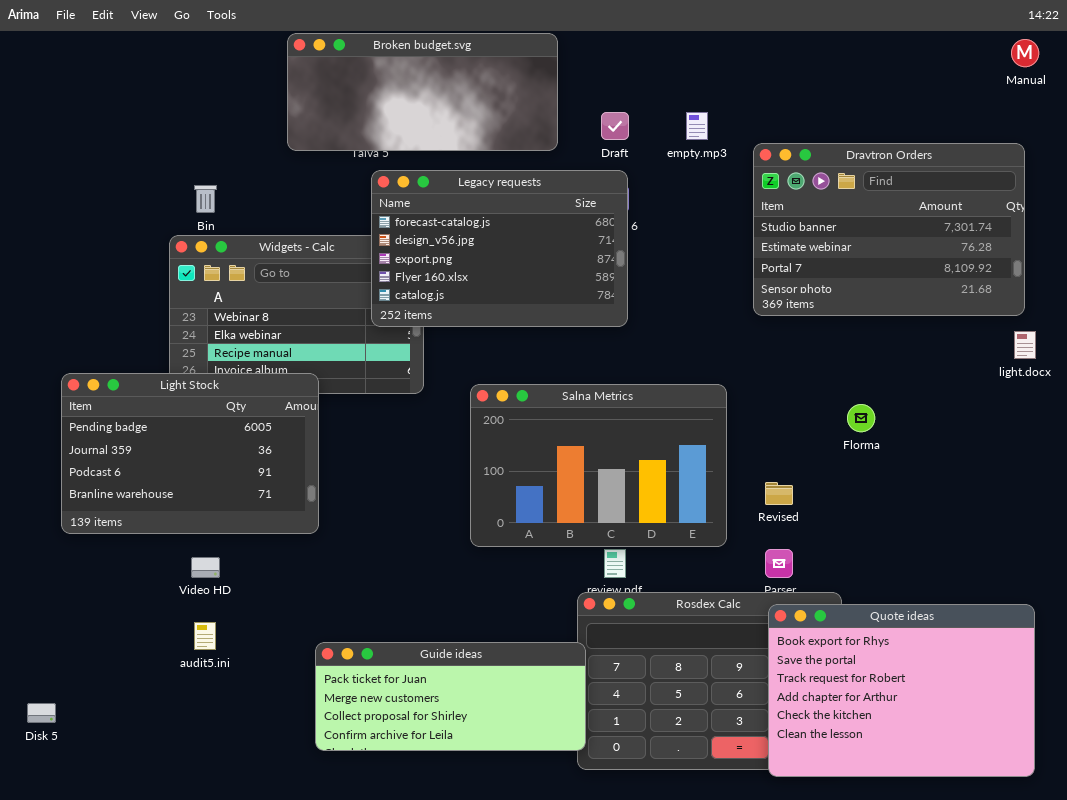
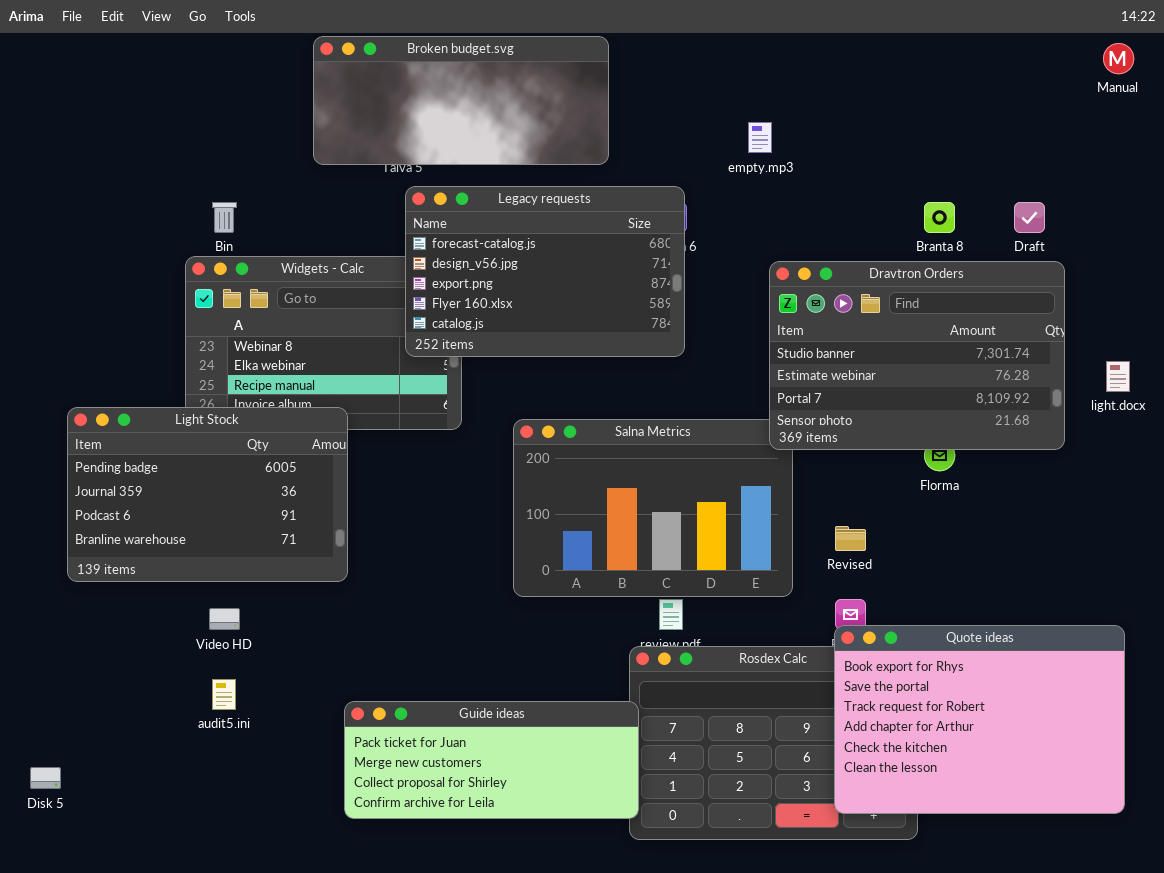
Draft: [601,112,629,140] -> [1014,202,1045,233], moved
Dravtron Orders: [753,143,1025,316] -> [769,261,1065,450], moved
Quote ideas: [768,604,1035,777] -> [834,625,1125,814], moved

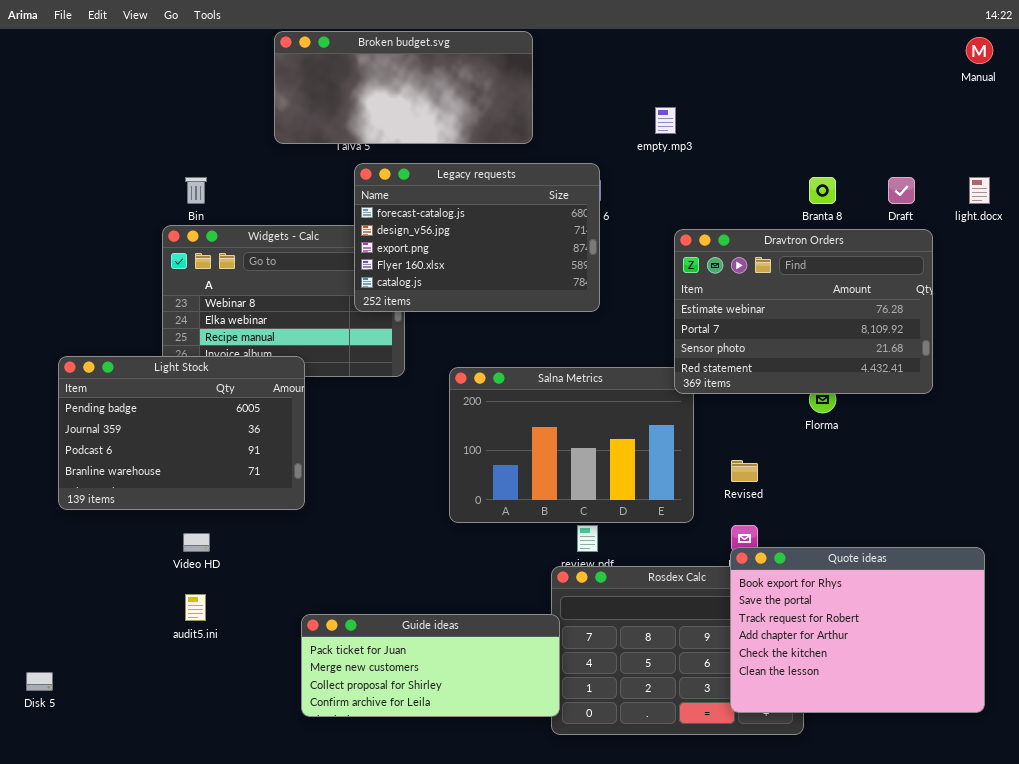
Dravtron Orders: [769,261,1065,450] -> [674,229,933,394], scrolled down 1 row
light.docx: [1106,361,1130,392] -> [969,177,990,204], moved

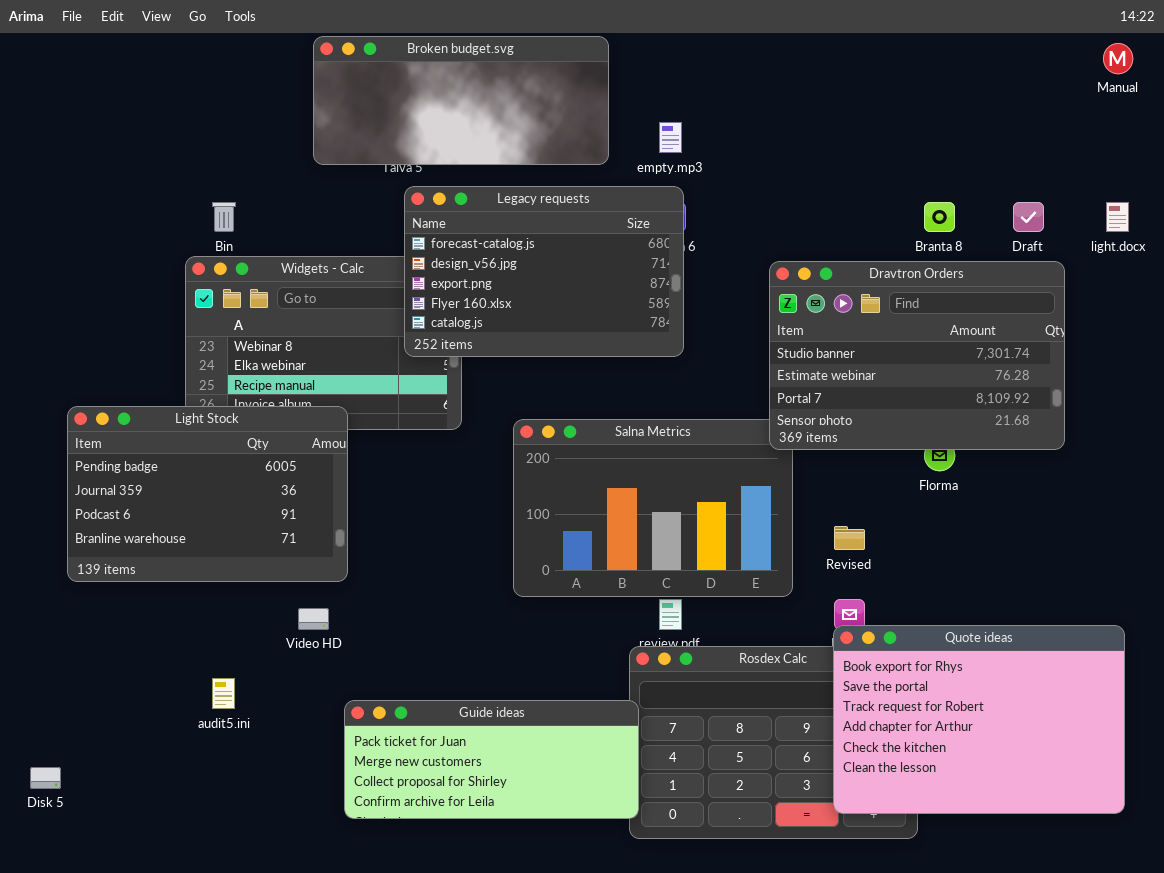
empty.mp3: [655,107,676,134] -> [659,122,682,153], moved
Dravtron Orders: [674,229,933,394] -> [769,261,1065,450], scrolled up 1 row
Video HD: [183,533,210,552] -> [298,608,329,630], moved

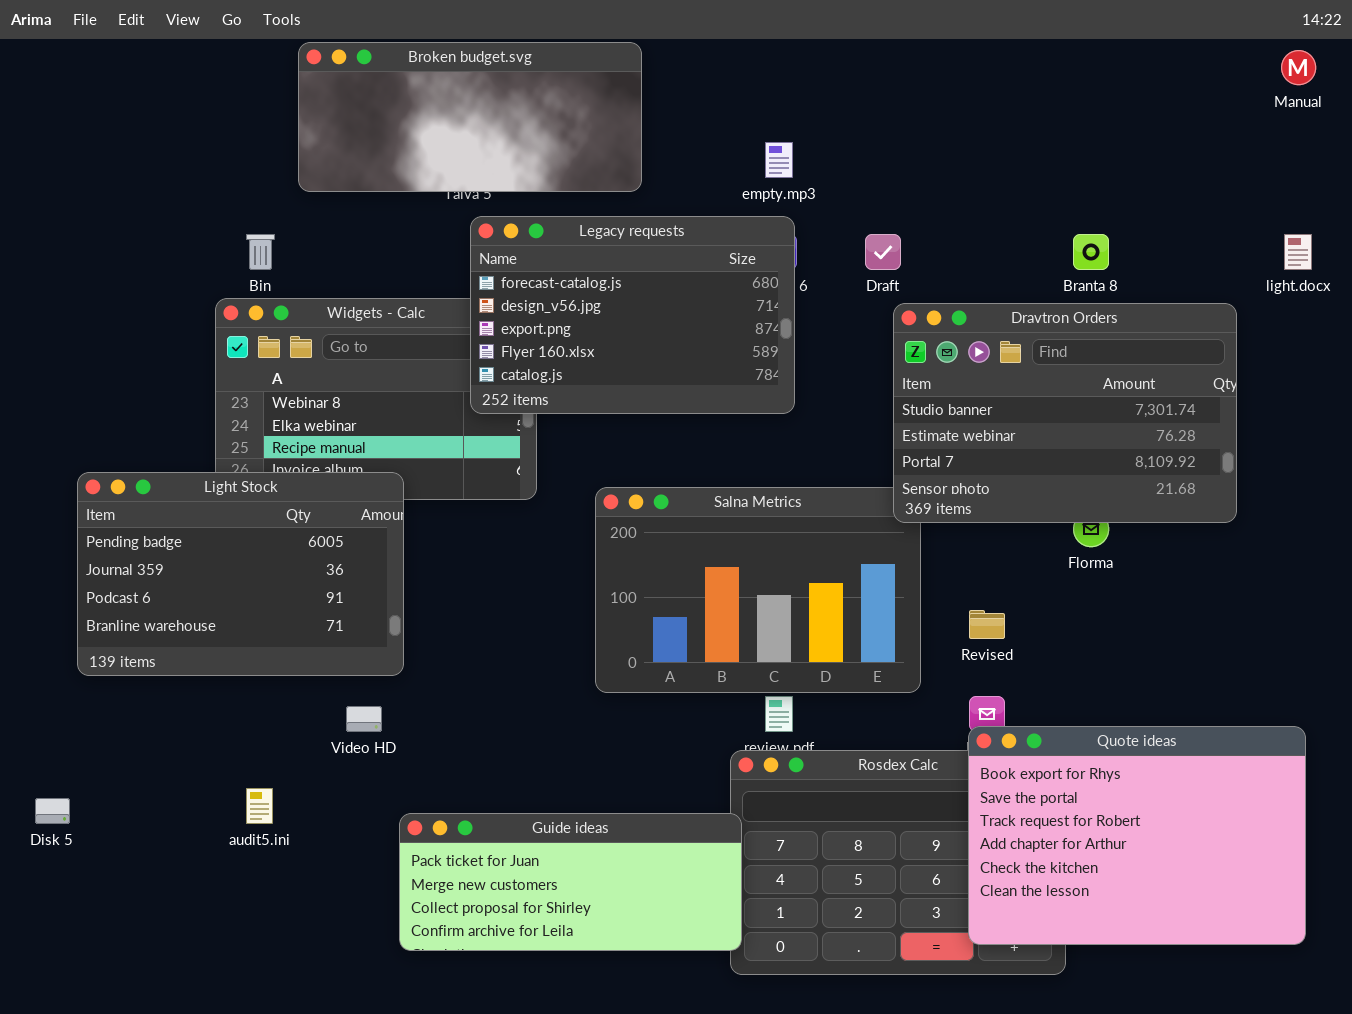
Broken budget.svg: [313,36,609,165] -> [298,42,642,192], moved
Draft: [1013,202,1044,232] -> [865,234,901,270], moved
Disk 5: [30,767,61,789] -> [35,798,70,824], moved

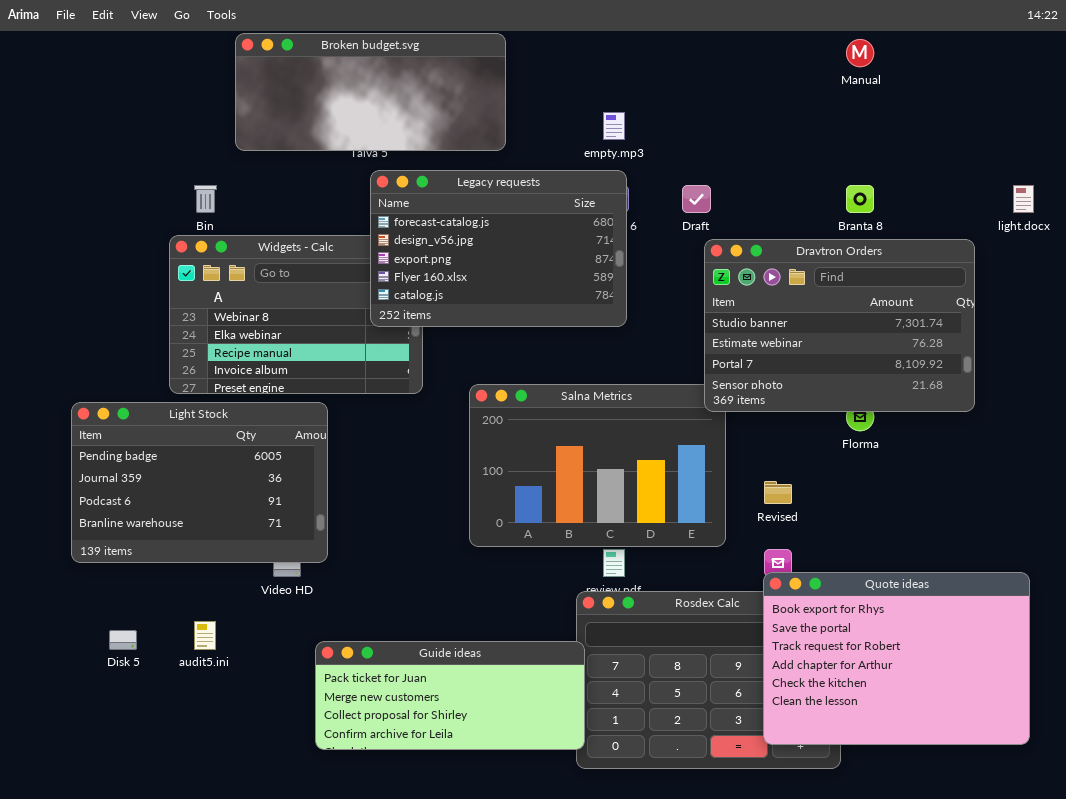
Manual: [1281,50,1316,85] -> [846,39,874,67], moved
Light Stock: [77,472,404,676] -> [71,402,328,563], moved
Disk 5: [35,798,70,824] -> [109,630,137,650], moved

